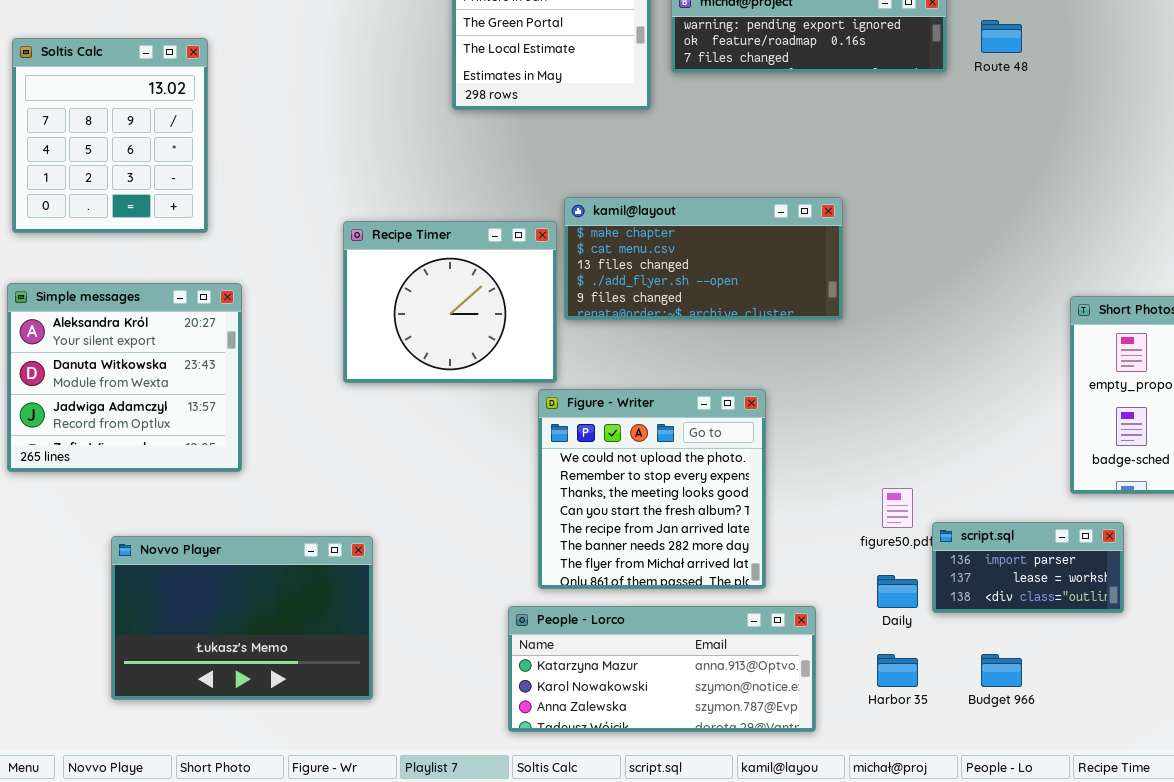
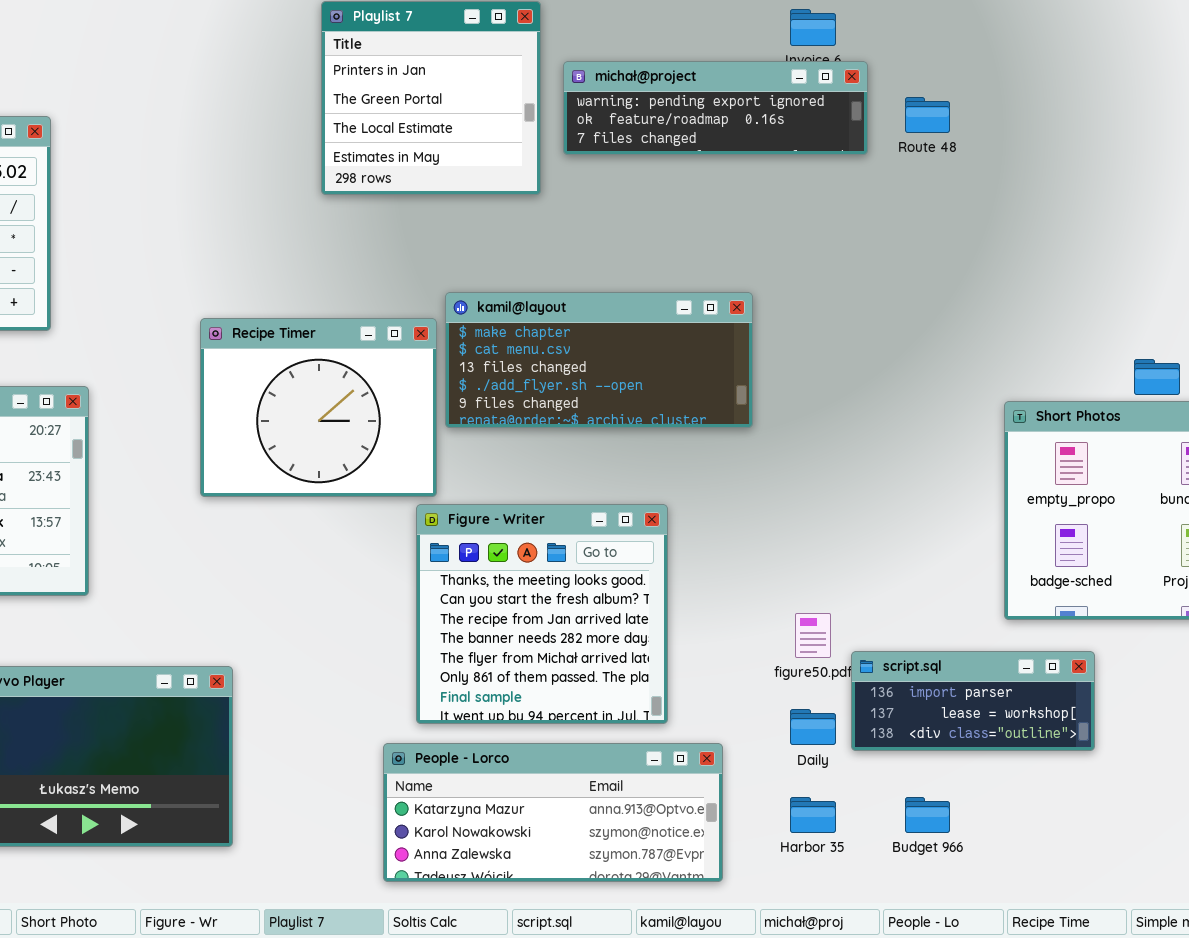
Figure - Writer: [538,389,766,589] -> [416,504,668,724], scrolled down 2 rows
script.sql: [932,522,1124,613] -> [851,651,1095,751], resized

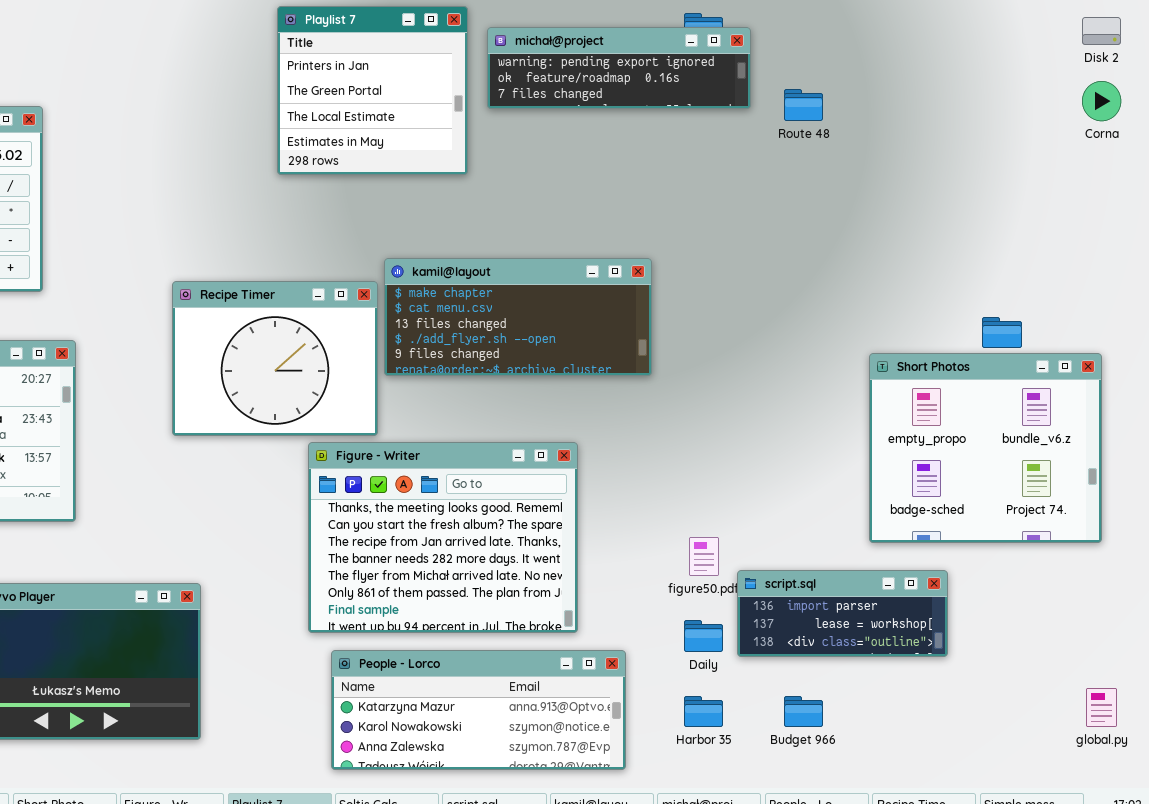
michał@project: [563,61,868,155] -> [487,27,751,109], moved
Figure - Writer: [416,504,668,724] -> [308,442,578,633], resized

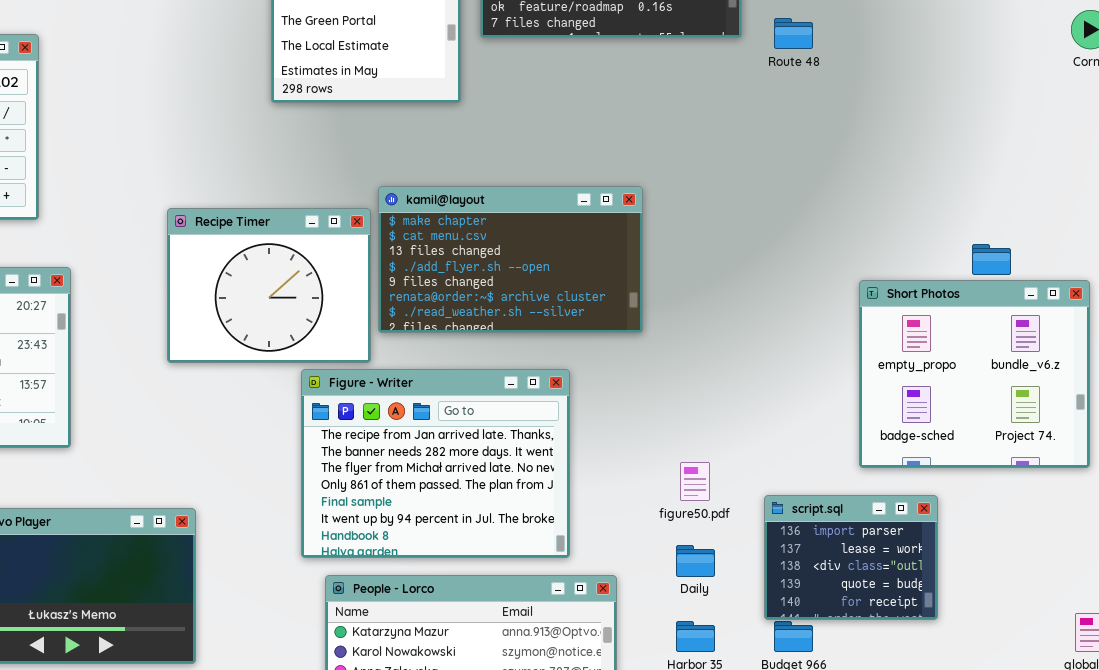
kamil@layout: [384,258,652,376] -> [378,186,643,333], resized
Figure - Writer: [308,442,578,633] -> [301,369,570,558], scrolled down 2 rows
script.sql: [737,570,948,657] -> [764,495,938,620], resized

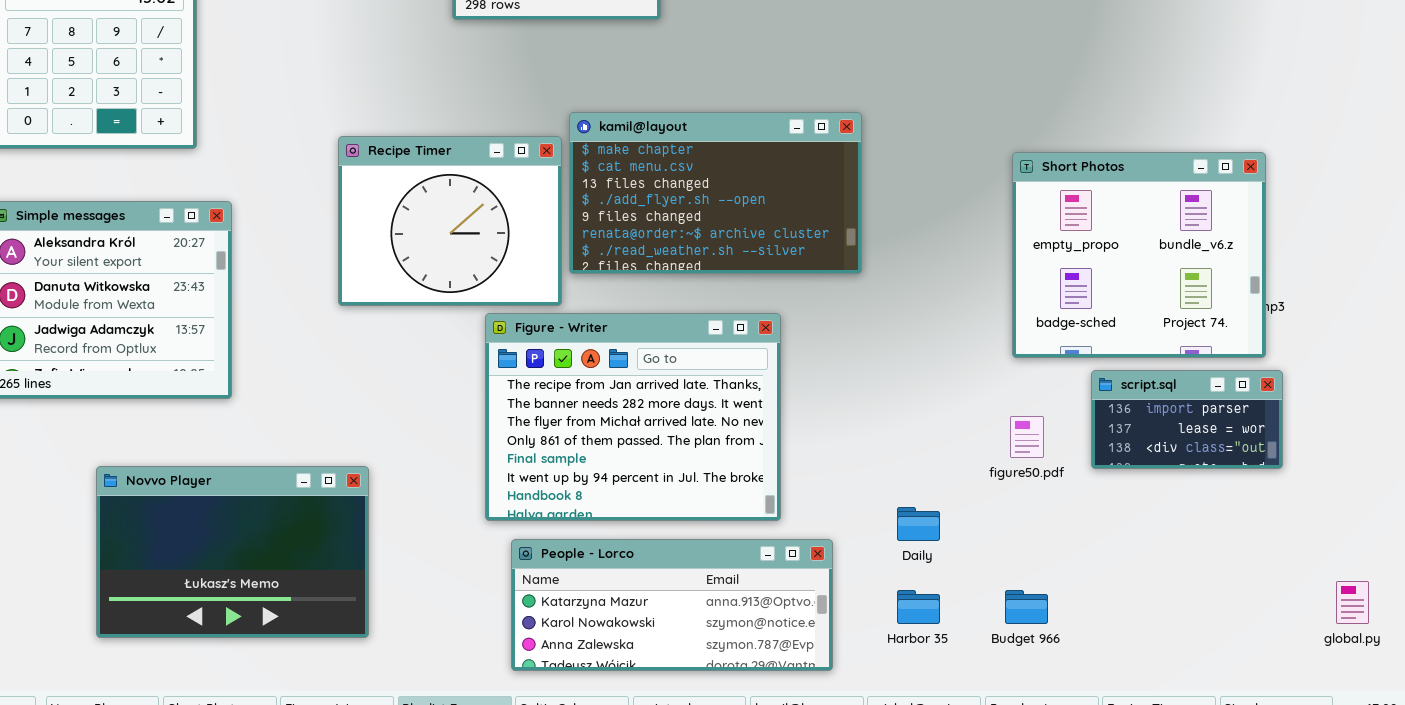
Short Photos: [859,280,1090,468] -> [1012,152,1266,358], moved
figure50.pdf: [680,462,710,501] -> [1010,416,1044,458], moved
script.sql: [764,495,938,620] -> [1091,370,1283,469], moved, resized

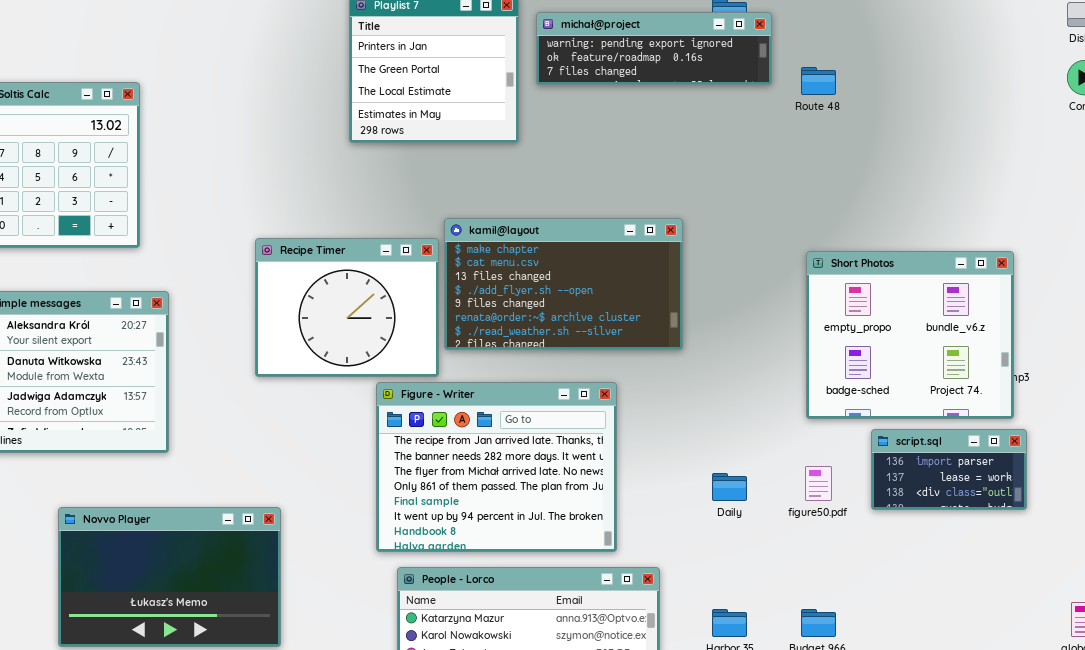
Daily: [897,507,940,541] -> [712,473,747,501], moved

